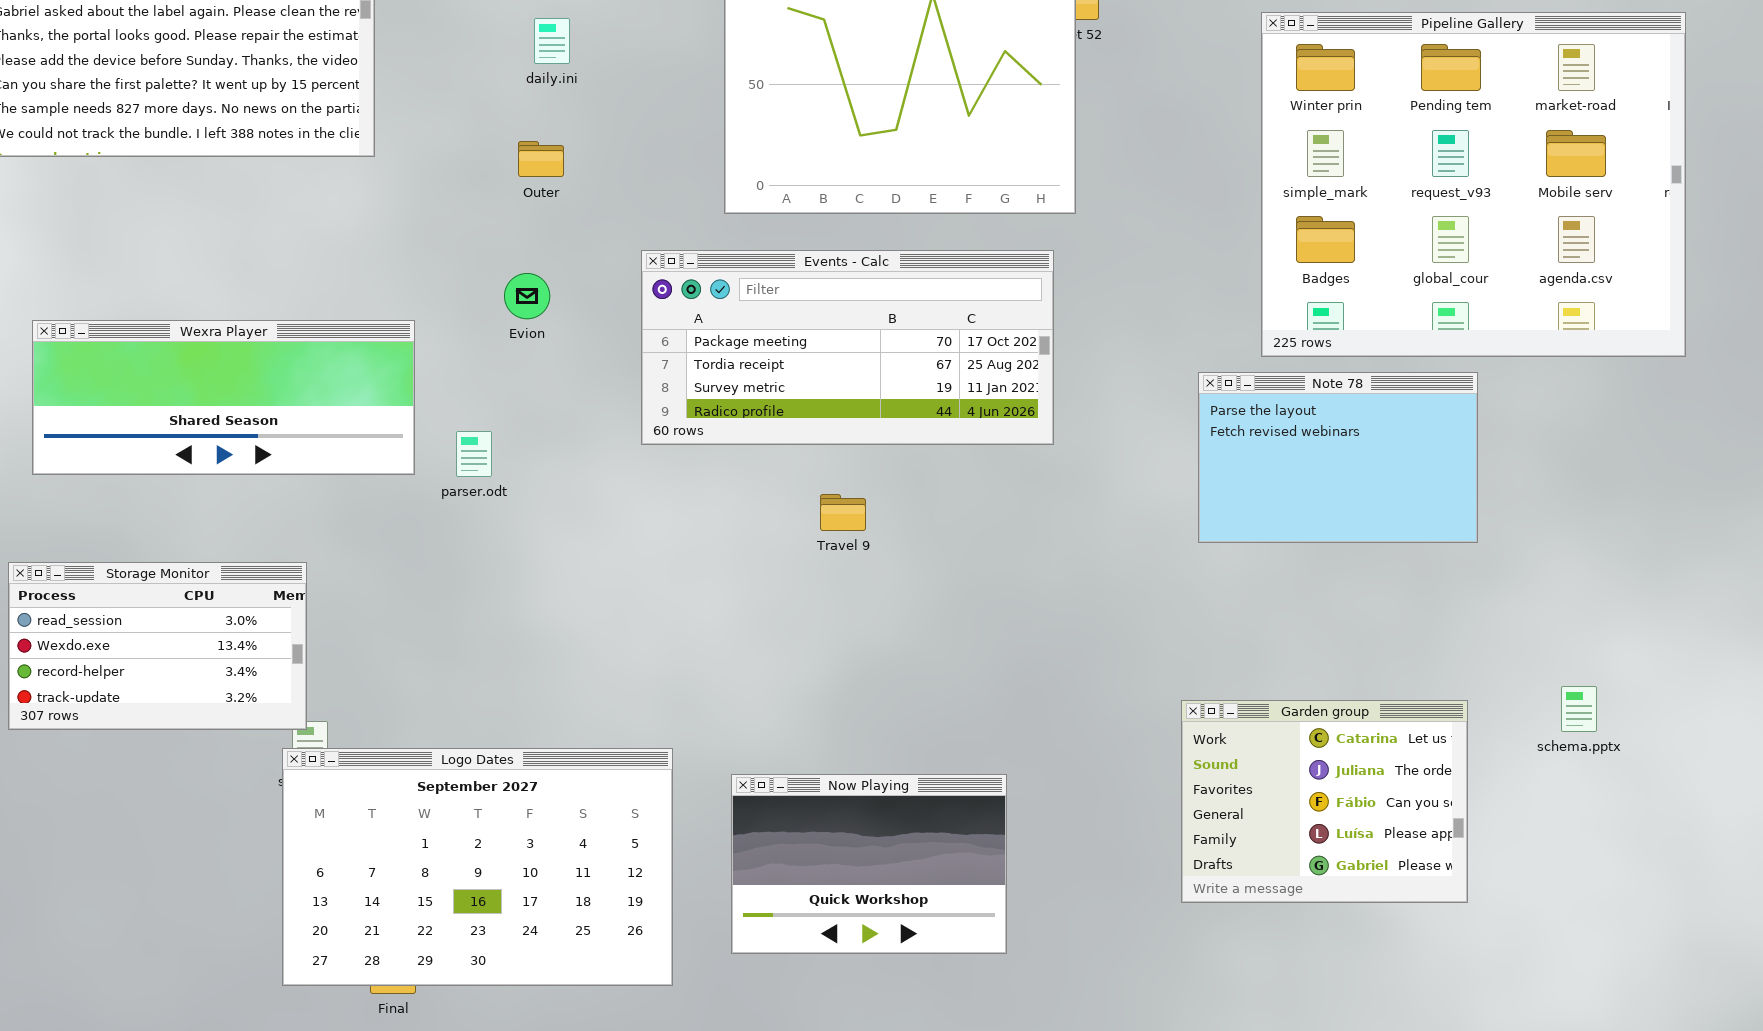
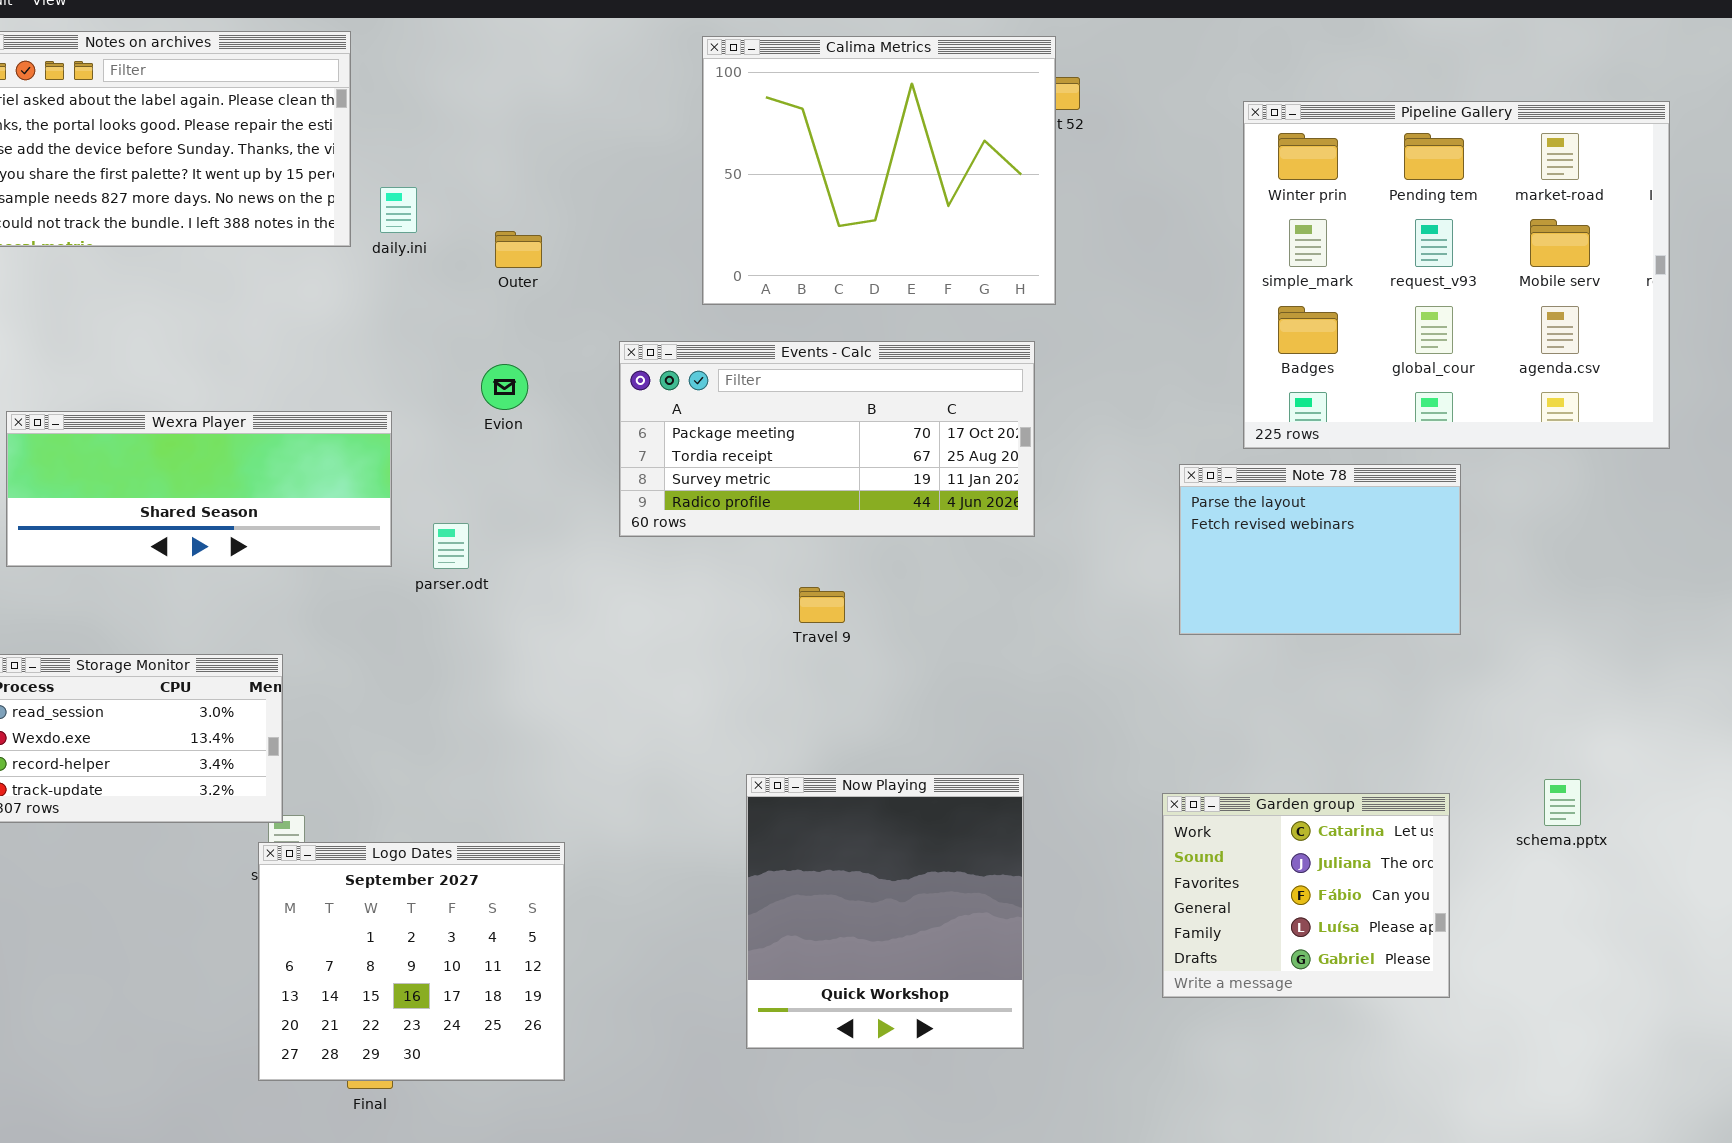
daily.ini: [534,18,570,64] -> [380,187,417,233], moved
Logo Dates: [282,748,673,986] -> [258,842,565,1081], resized
Now Playing: [731,774,1007,954] -> [746,774,1024,1049], moved, resized

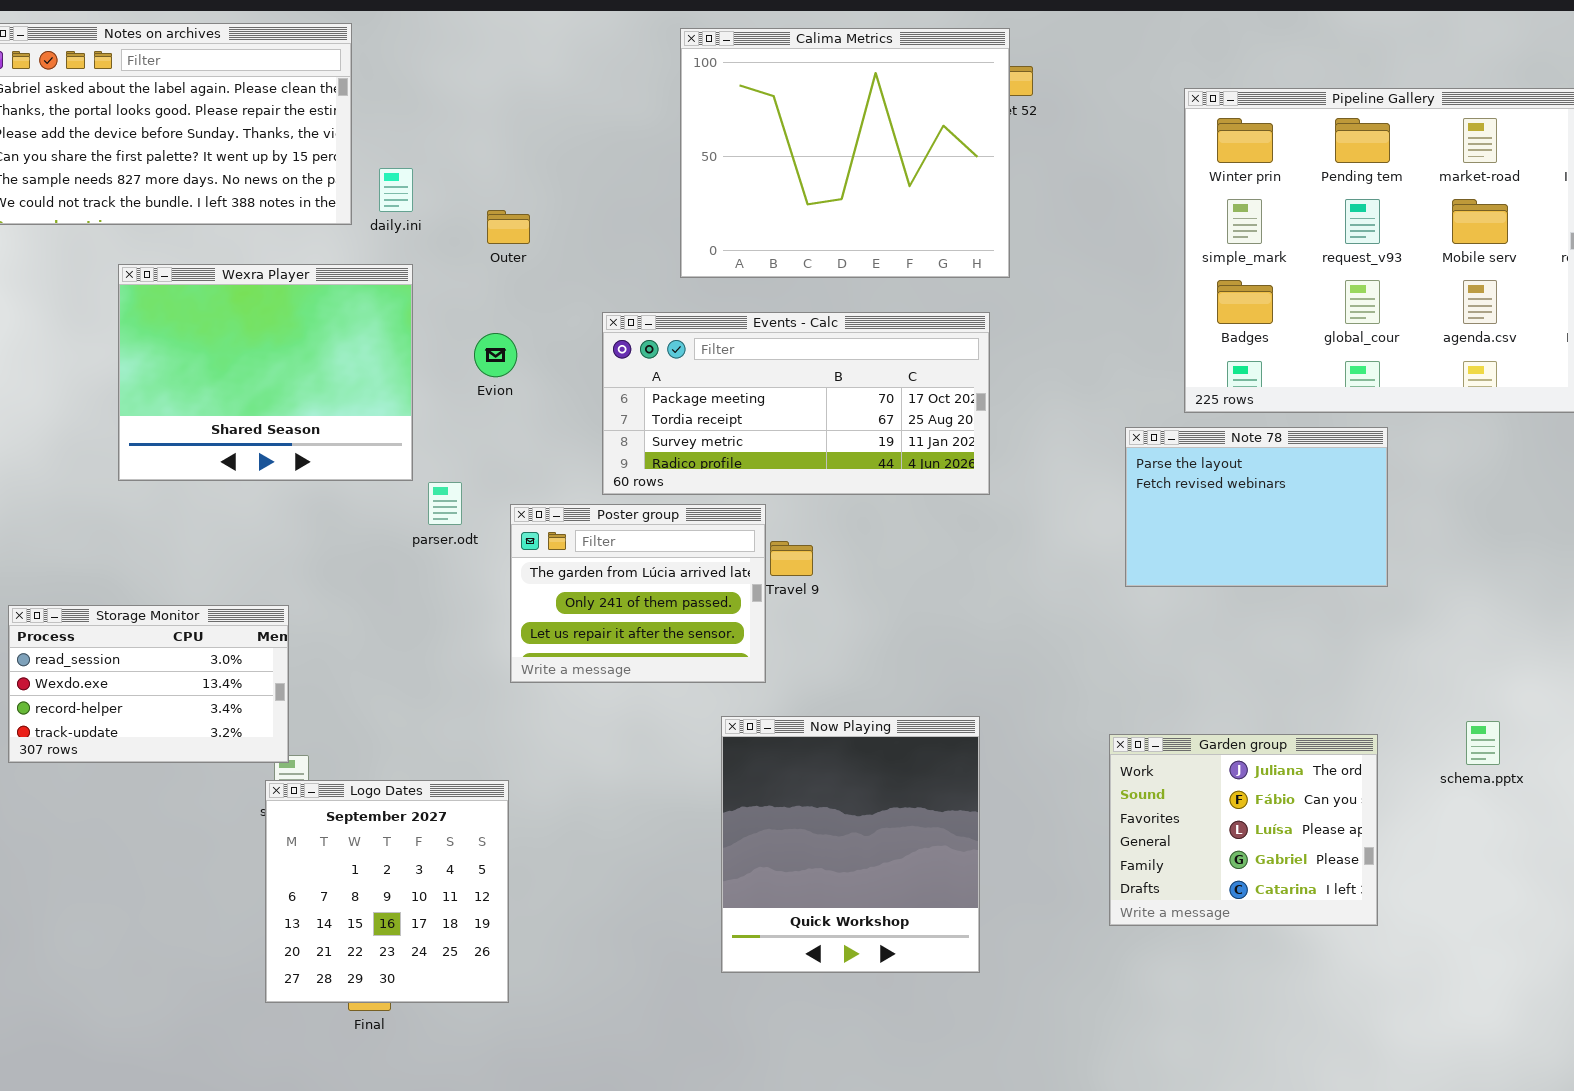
Wexra Player: [6,411,392,567] -> [118,264,413,481], moved, resized
Poster group: none -> [510,504,766,683], opened
Garden group: [1162,793,1450,998] -> [1109,734,1378,926], scrolled down 1 row
Logo Dates: [258,842,565,1081] -> [265,780,509,1003], resized

